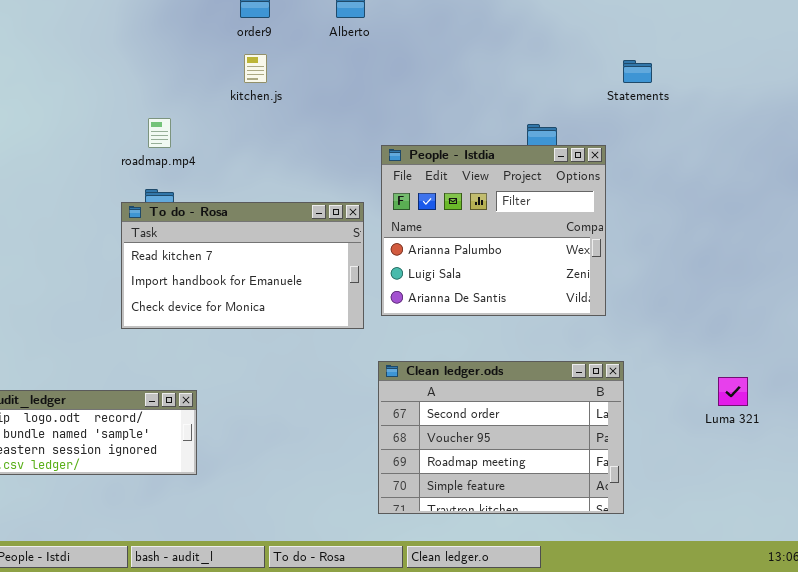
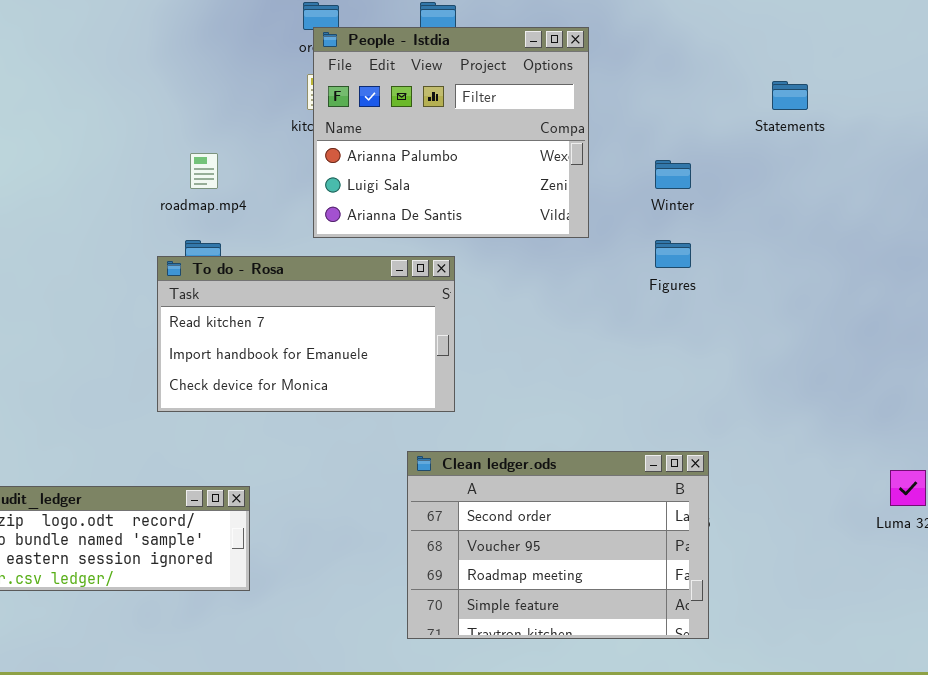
People - Istdia: [381,145,606,316] -> [313,27,589,238], moved
Clean ledger.ods: [378,361,624,514] -> [407,451,709,639], moved

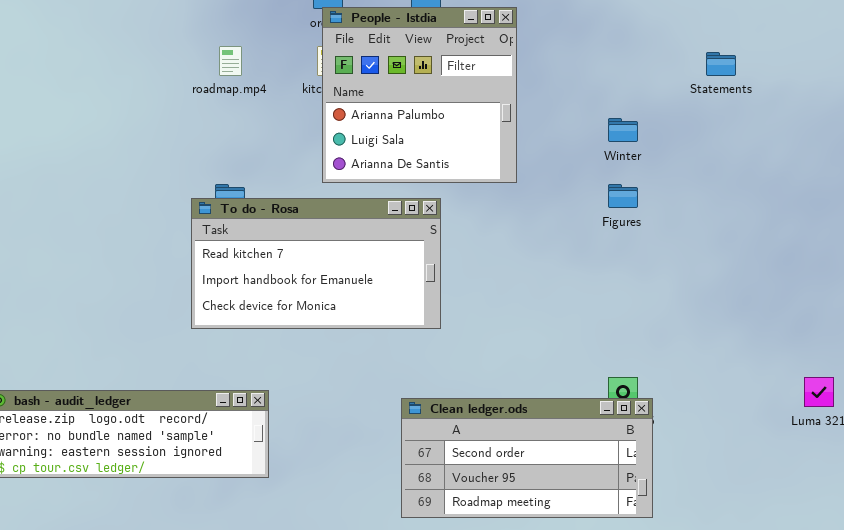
People - Istdia: [313,27,589,238] -> [322,7,517,183], resized
roadmap.mp4: [190,153,218,189] -> [219,46,242,76], moved
Clean ledger.ods: [407,451,709,639] -> [401,398,653,518], resized

